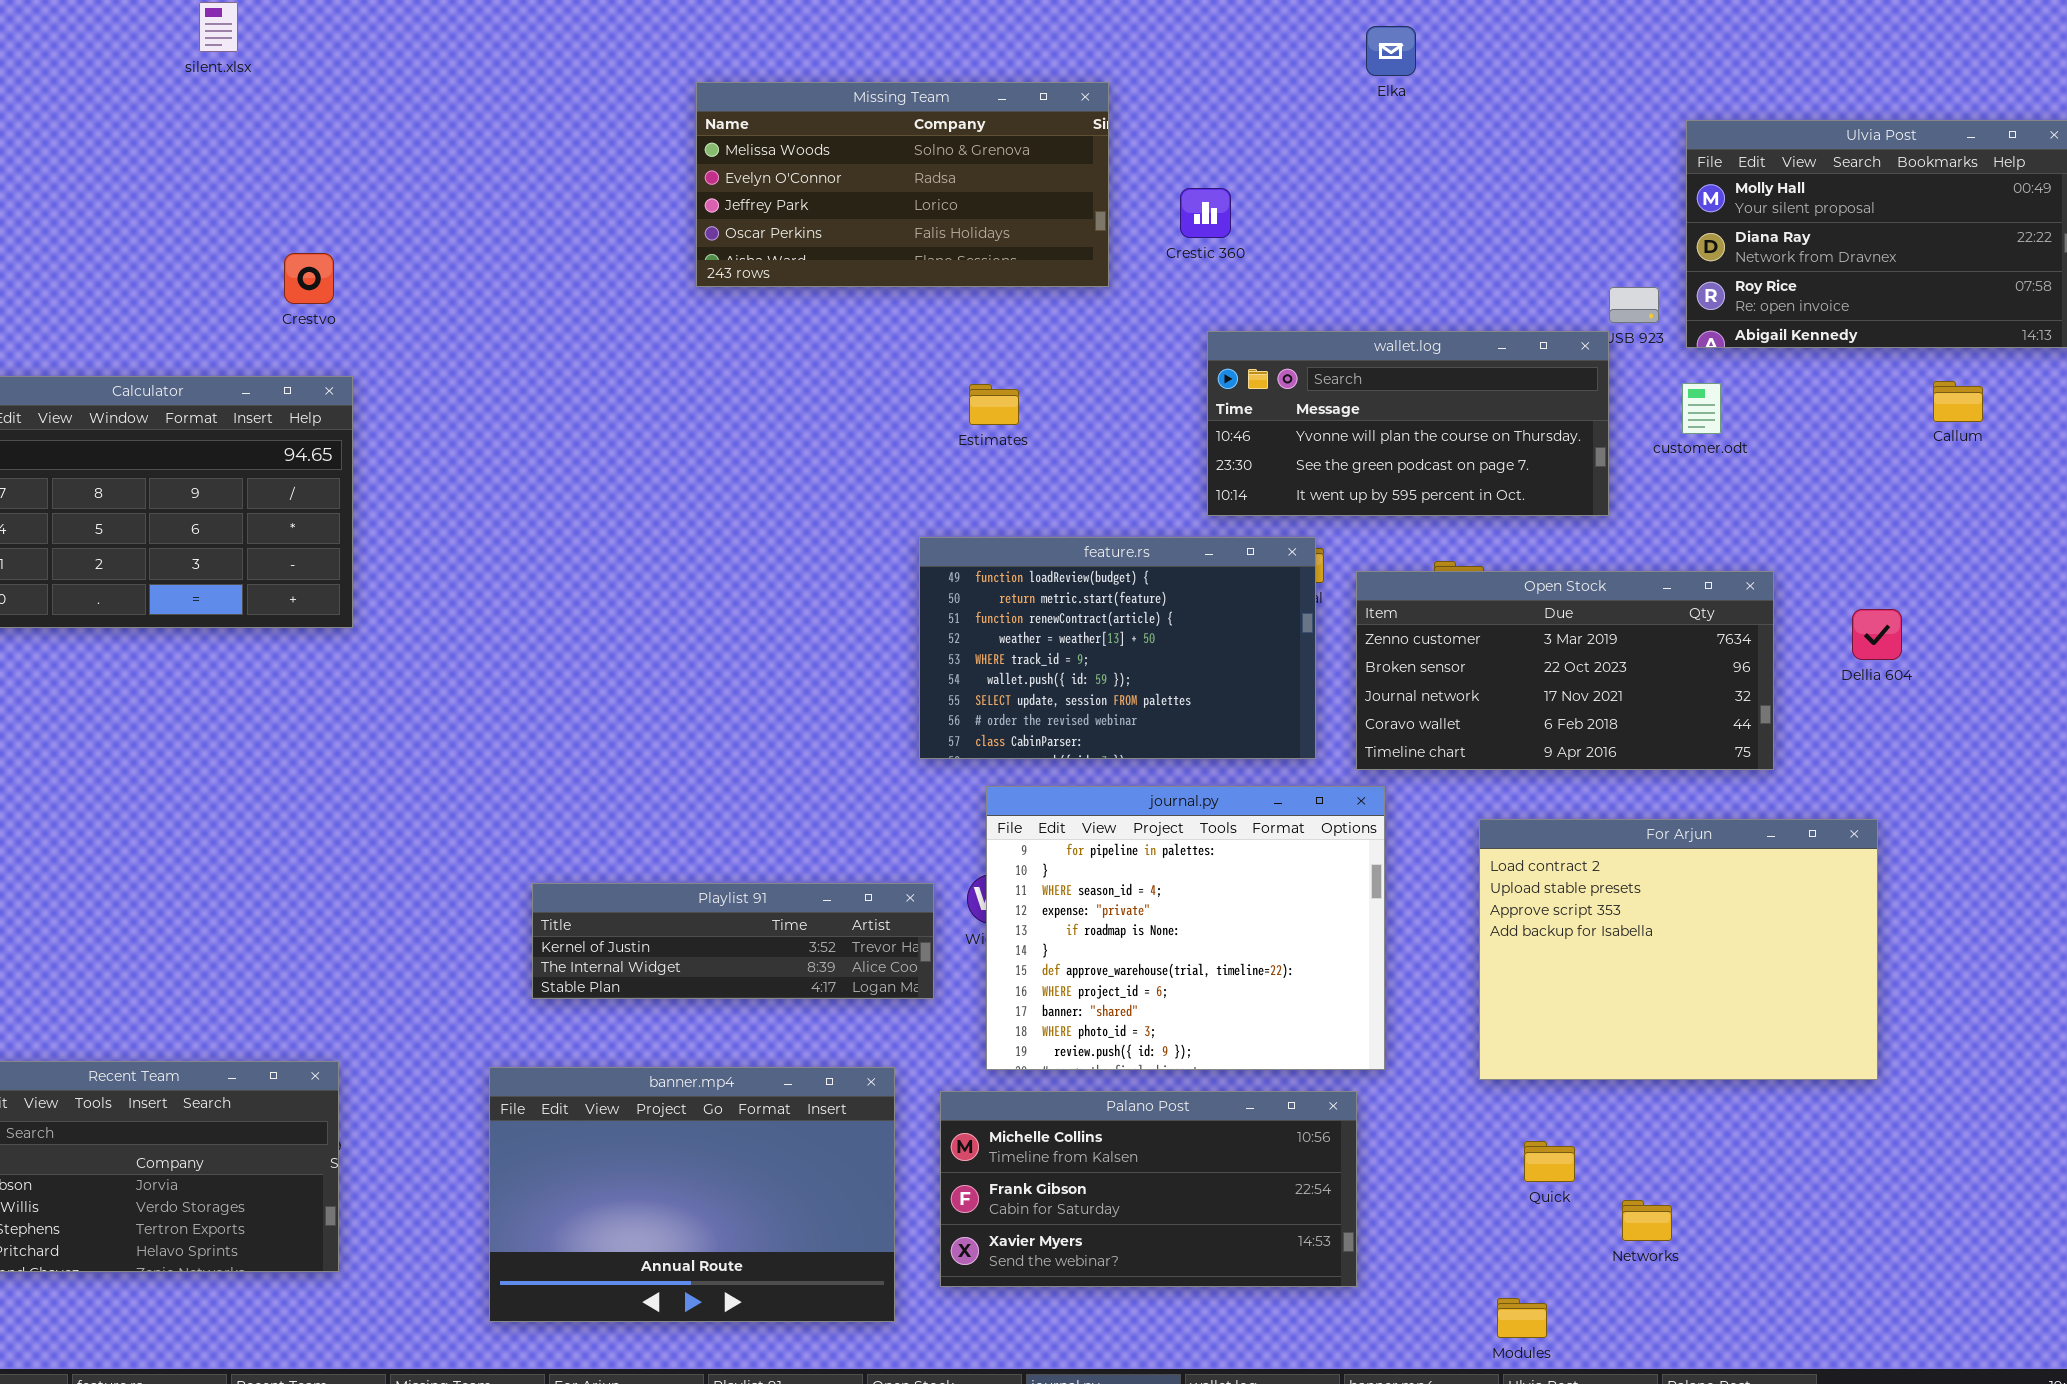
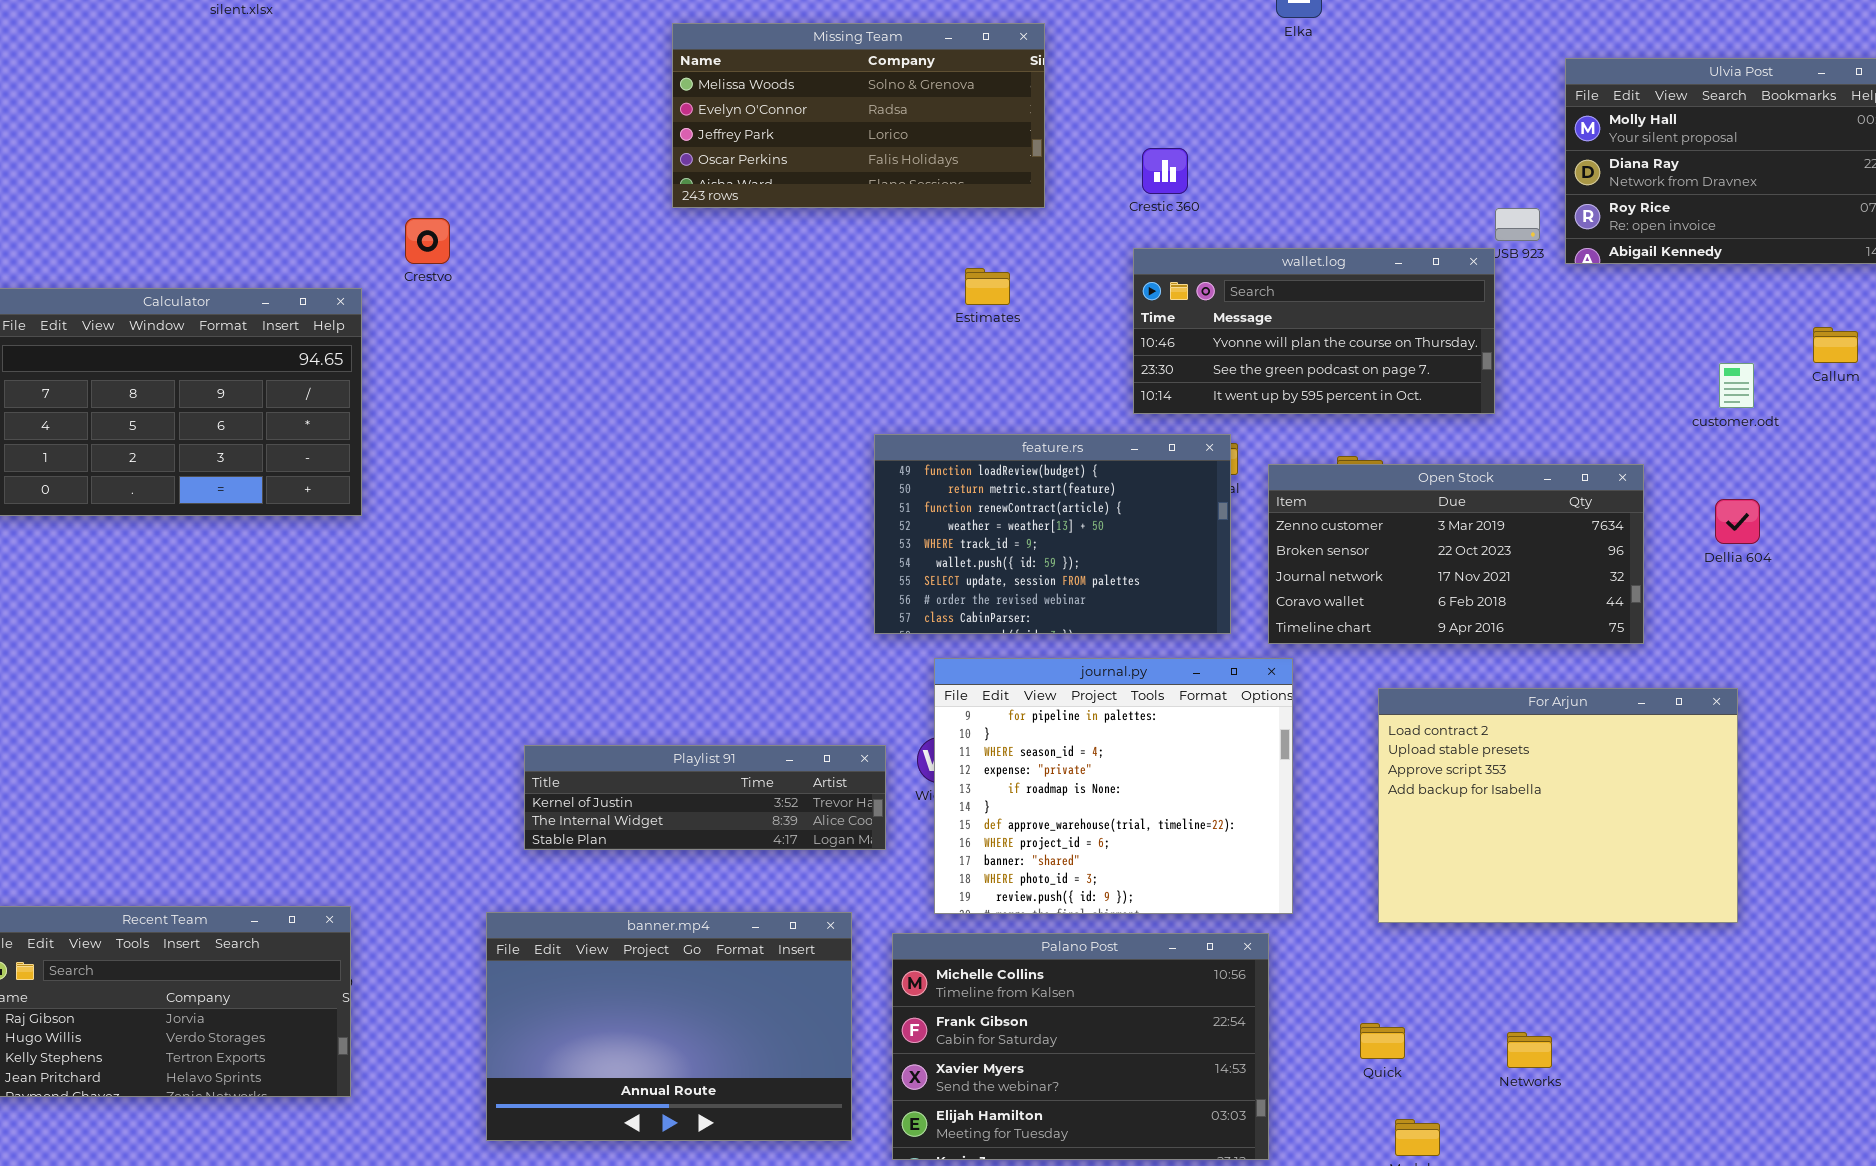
Crestic 360: [1180,188,1231,238] -> [1142,148,1188,194], moved
Crestvo: [284,253,334,304] -> [405,218,450,264], moved
Callum: [1933,381,1983,422] -> [1813,327,1858,363], moved
customer.odt: [1682,383,1721,434] -> [1719,363,1754,408], moved
Estimates: [969,384,1019,425] -> [965,268,1010,305], moved
Palano Post: [940,1091,1357,1287] -> [892,933,1269,1160], resized
Quick: [1524,1141,1575,1182] -> [1360,1023,1405,1059], moved

